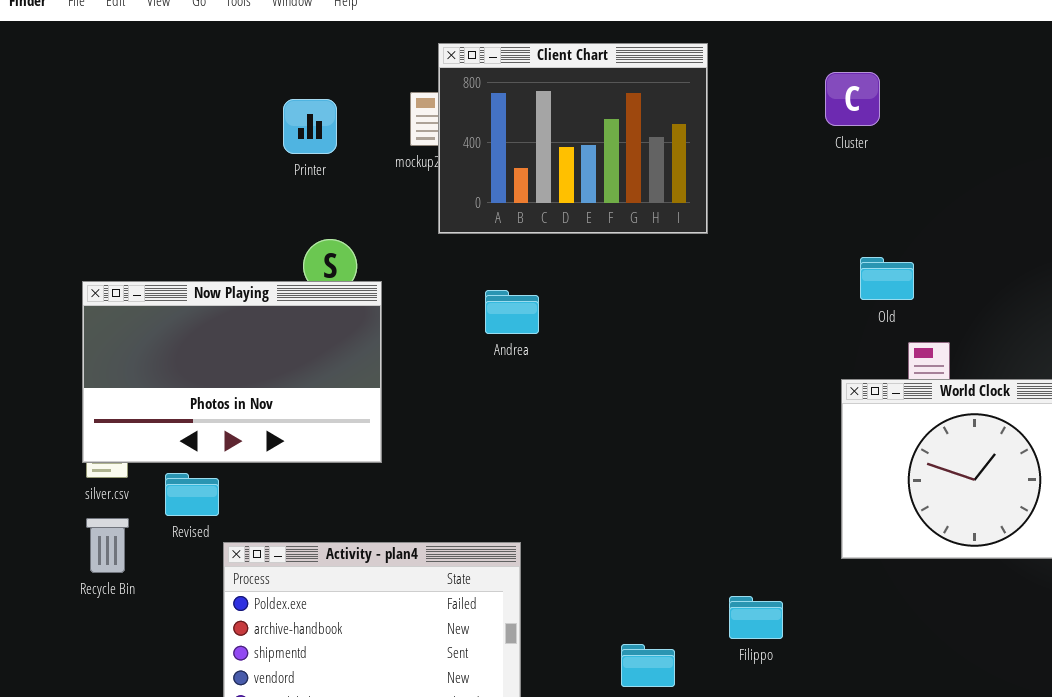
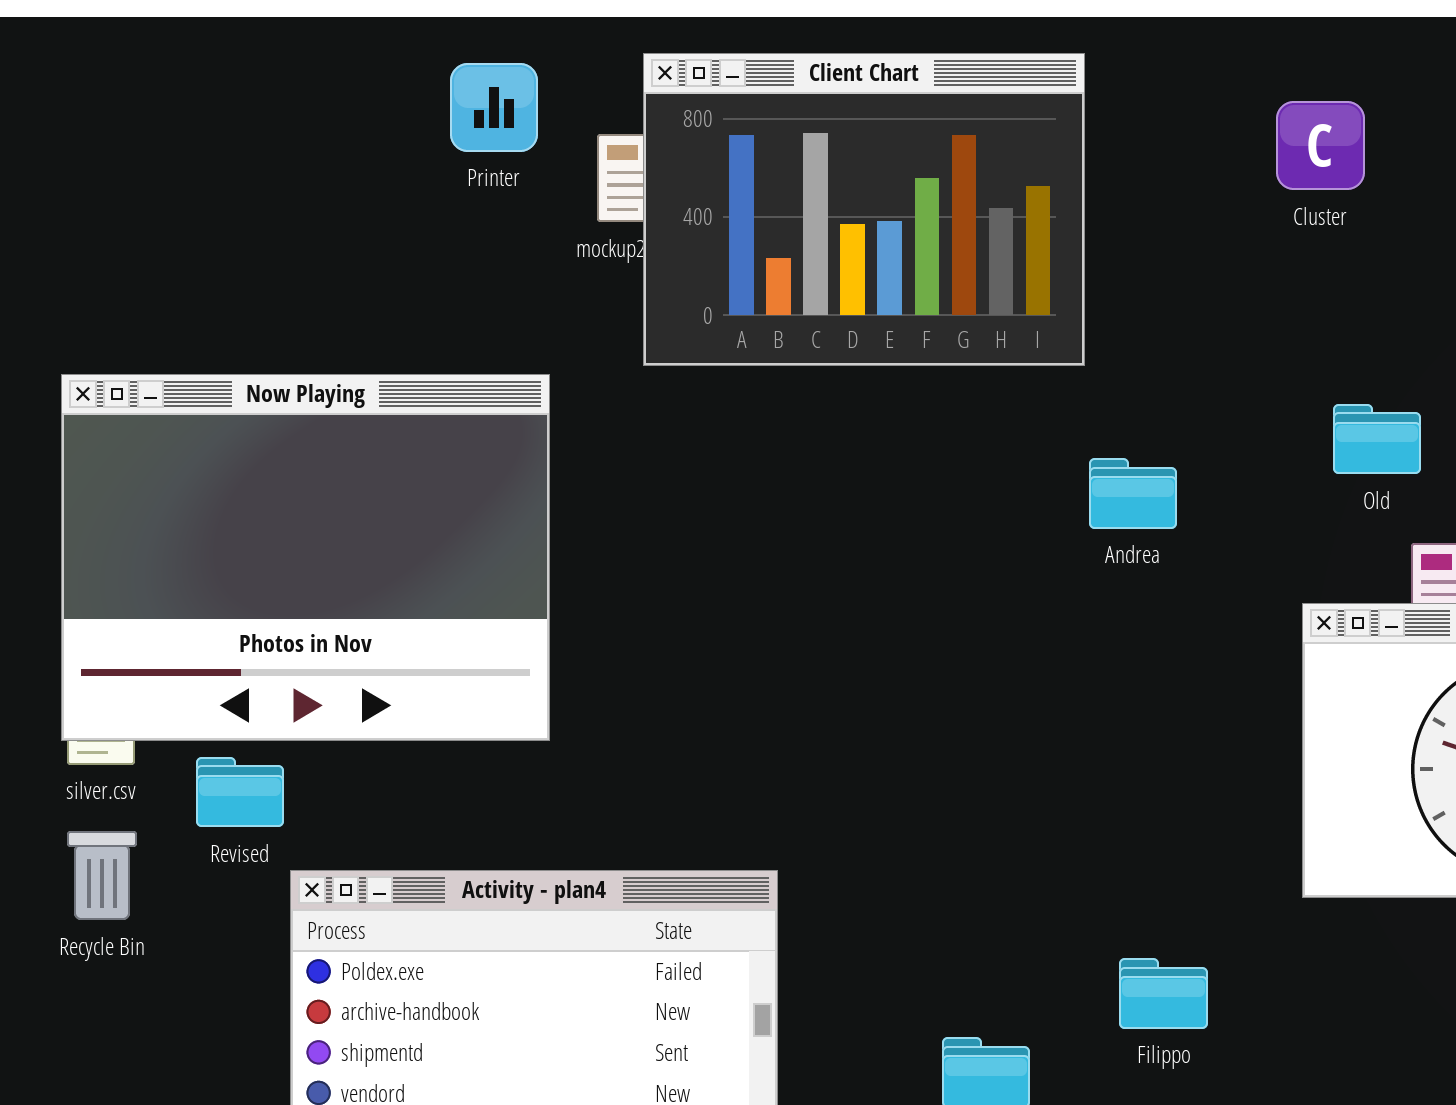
Printer: [283,99,337,154] -> [450,63,538,152], moved
Now Playing: [82,281,382,463] -> [61,374,550,741], resized
Andrea: [485,290,539,334] -> [1089,458,1177,529], moved

